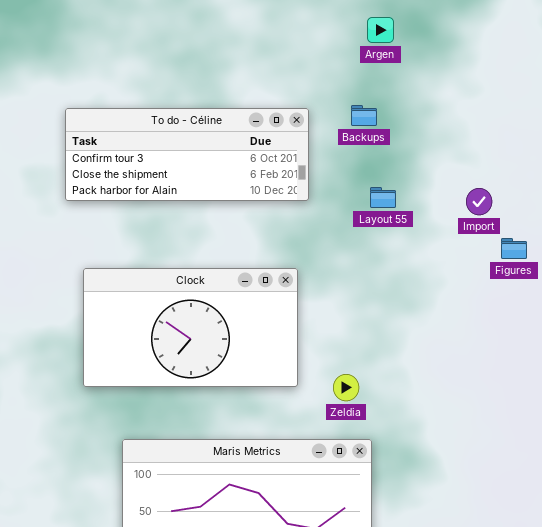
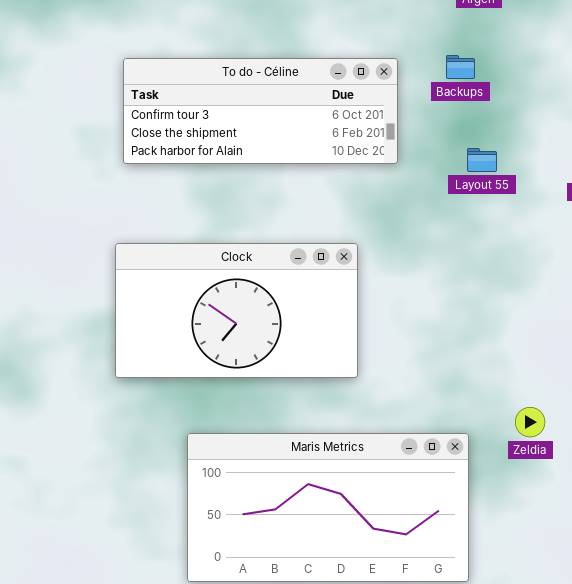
Clock: [83,268,298,387] -> [115,243,358,378], moved
Zeldia: [333,374,359,401] -> [515,407,545,437], moved

